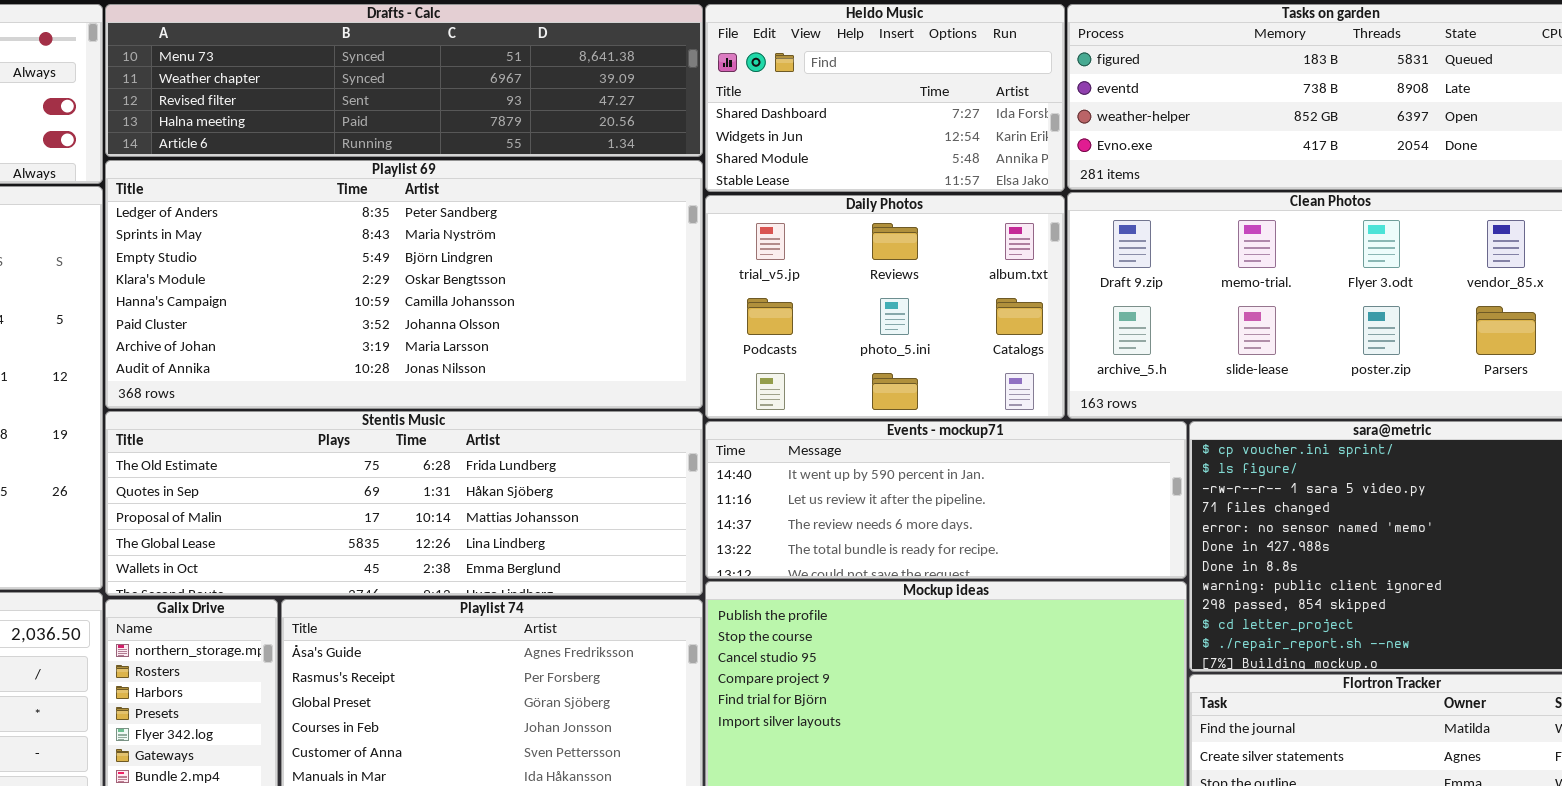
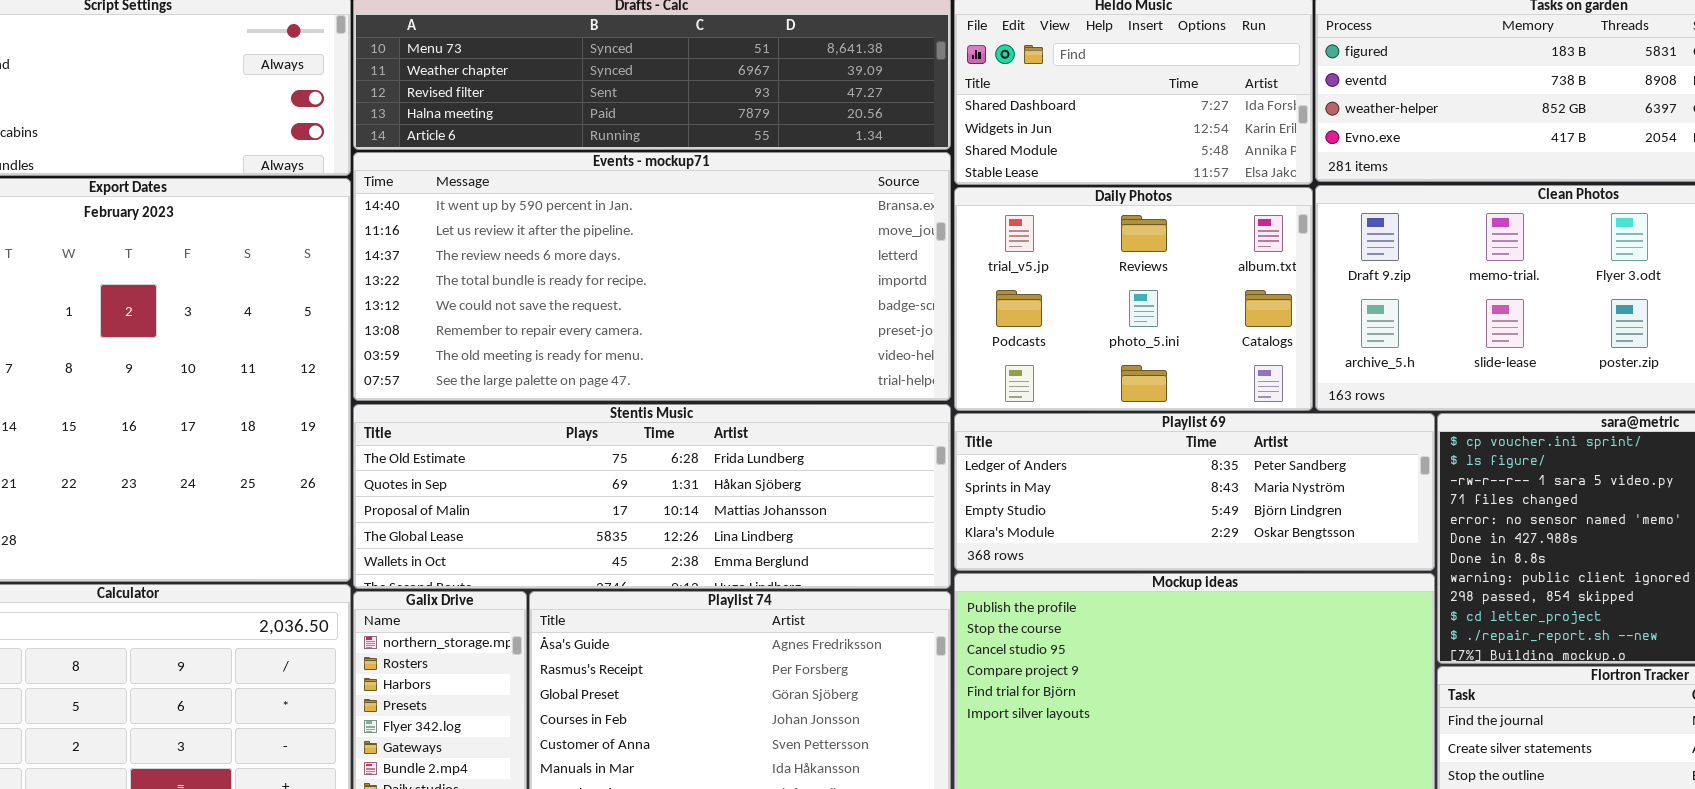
Playlist 69: [105,160,703,409] -> [954,413,1435,571], moved, resized
Events - mockup71: [705,421,1187,579] -> [353,152,951,401], moved, resized

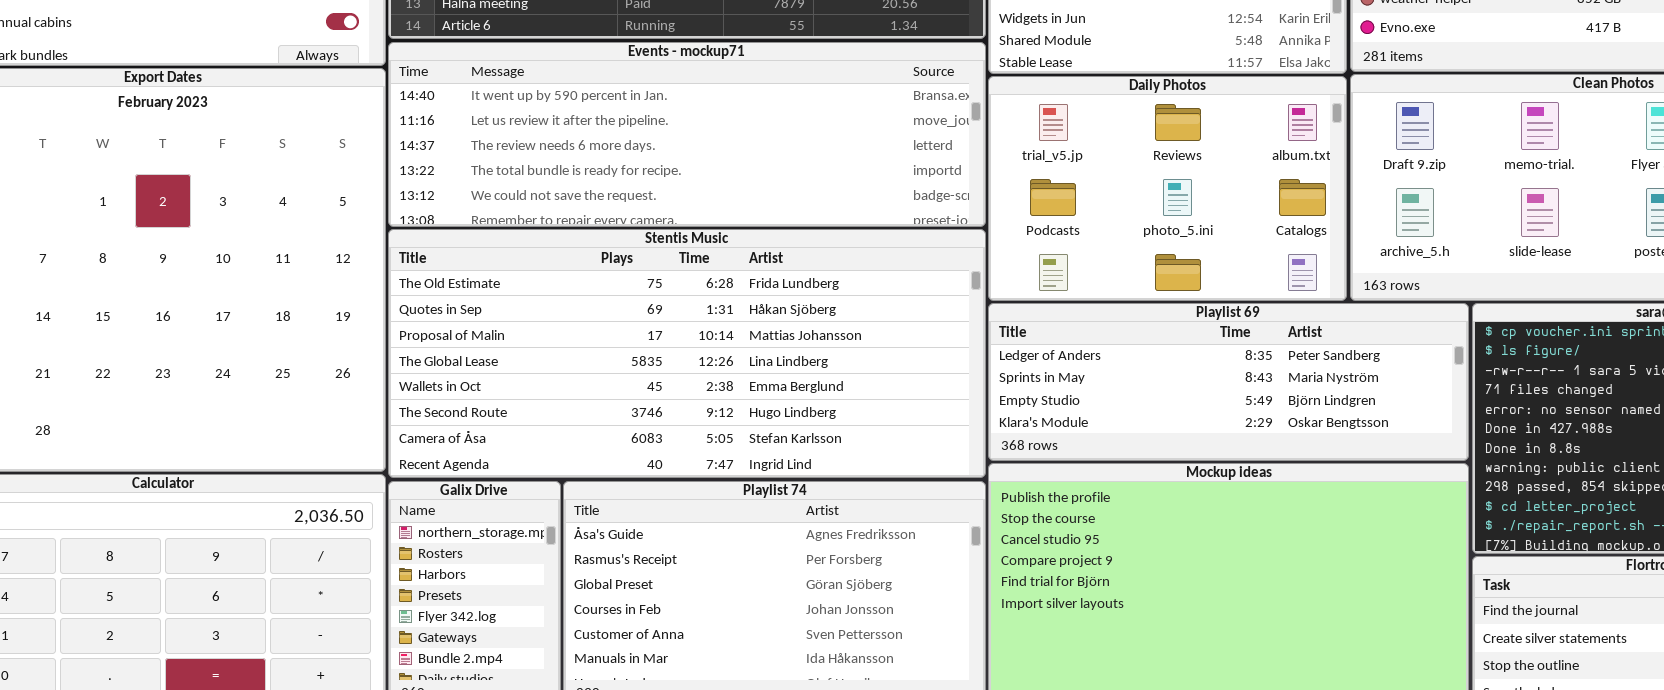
Events - mockup71: [353,152,951,401] -> [388,42,986,227], resized
Stentis Music: [353,404,951,589] -> [388,229,986,478], resized

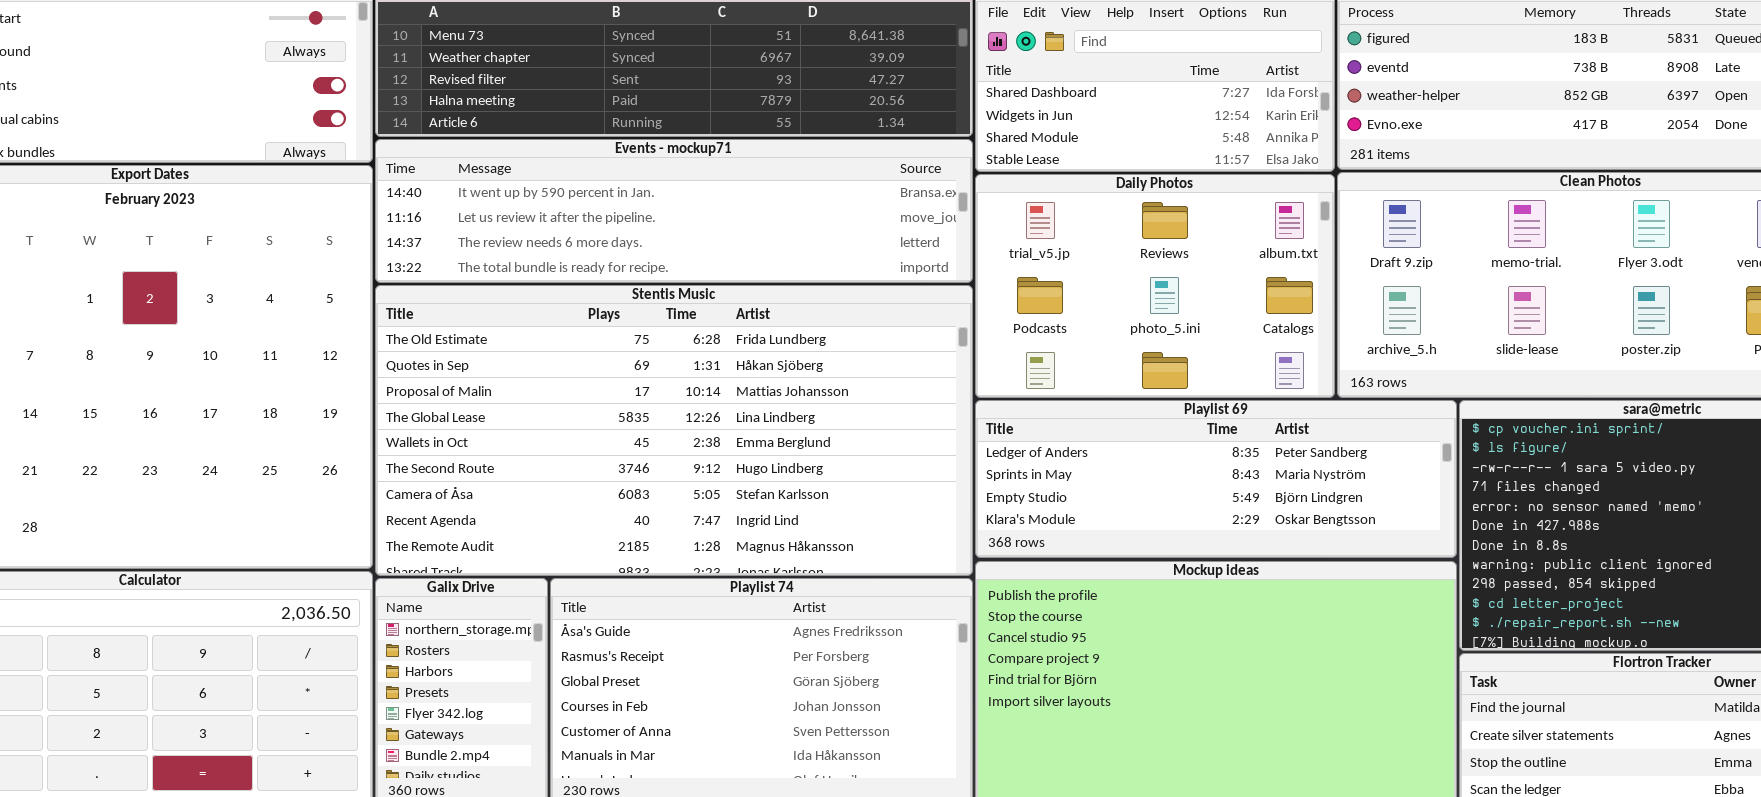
Events - mockup71: [388,42,986,227] -> [375,139,973,283], resized
Stentis Music: [388,229,986,478] -> [375,285,973,576], resized

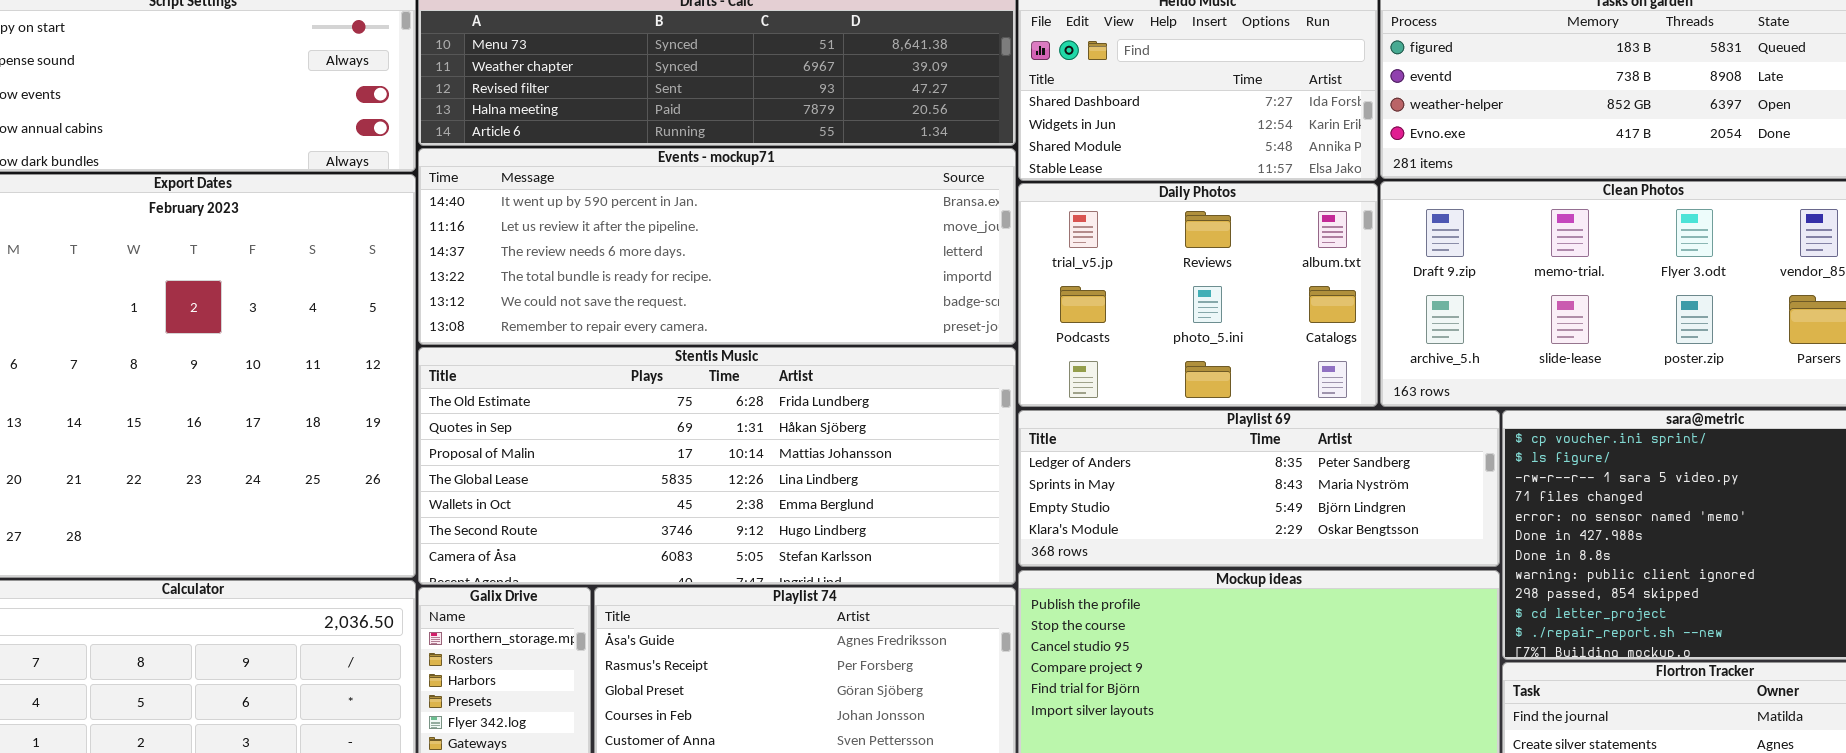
Events - mockup71: [375,139,973,283] -> [418,148,1016,345], resized
Stentis Music: [375,285,973,576] -> [418,347,1016,585], resized

